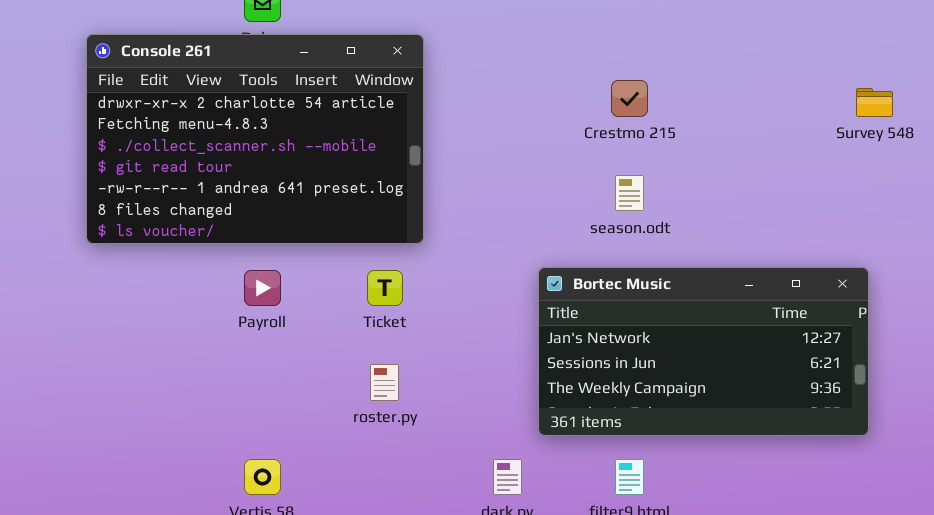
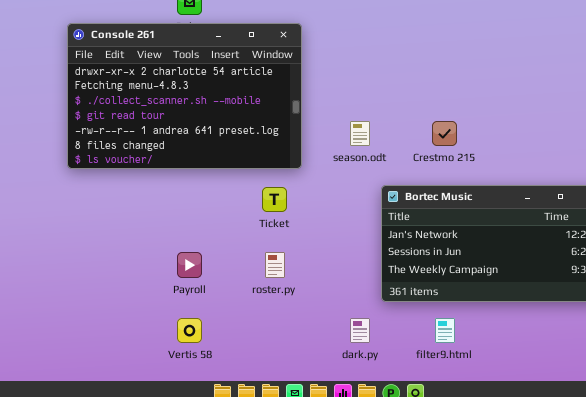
Crestmo 215: [611,80,648,117] -> [432,121,457,146], moved
season.odt: [615,175,644,211] -> [350,121,370,146], moved
Payroll: [244,270,281,306] -> [177,252,202,278], moved

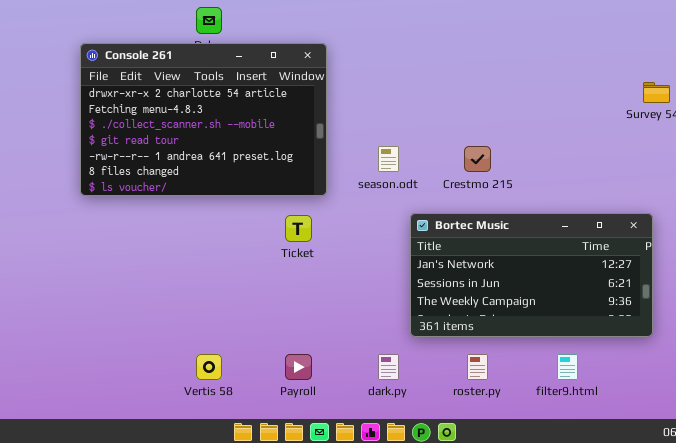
Payroll: [177,252,202,278] -> [285,354,312,380], moved
roster.py: [265,252,285,278] -> [467,354,488,380], moved
filter9.html: [435,318,455,343] -> [557,354,578,380], moved

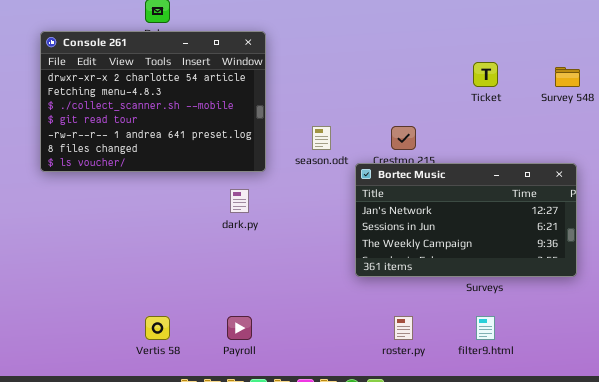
Bortec Music: [410,213,653,337] -> [355,163,577,277], moved
Ticket: [285,215,312,242] -> [473,62,498,87], moved
dark.py: [378,354,399,380] -> [230,189,249,213], moved

